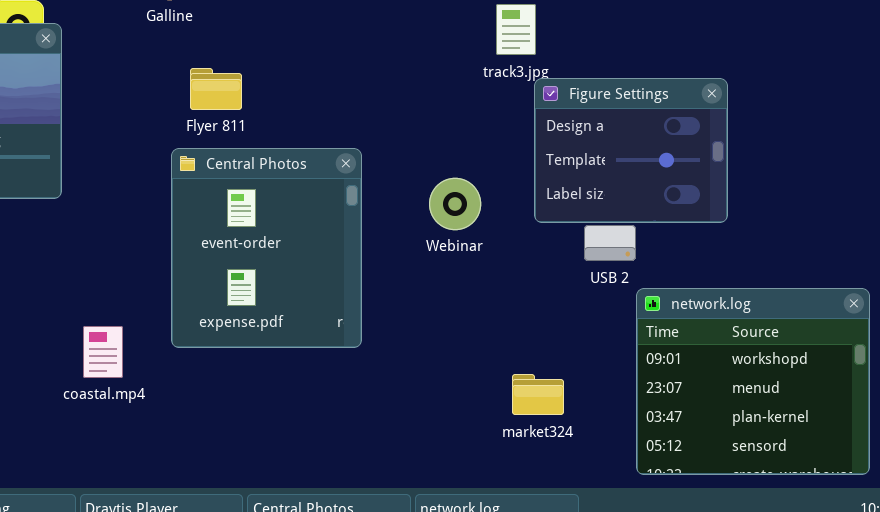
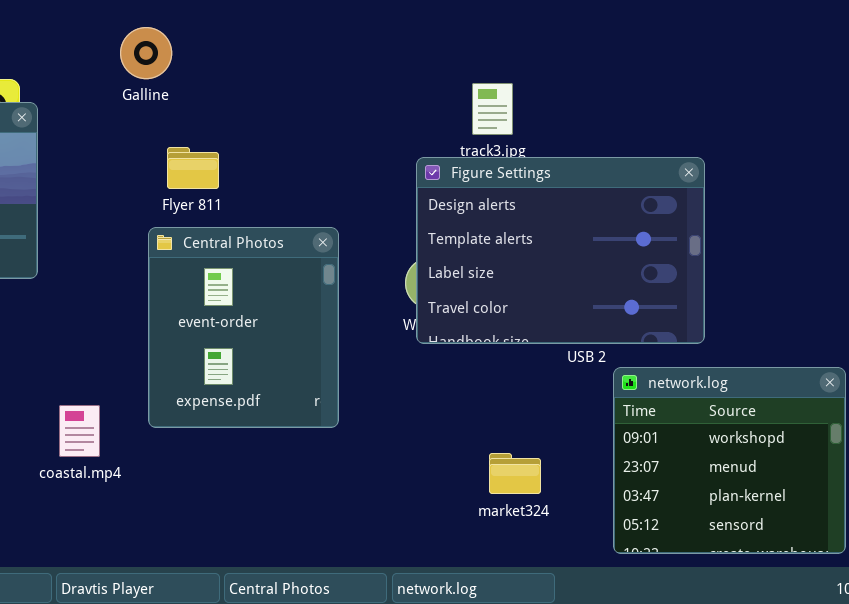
Figure Settings: [534,78,728,223] -> [416,157,705,344], resized

